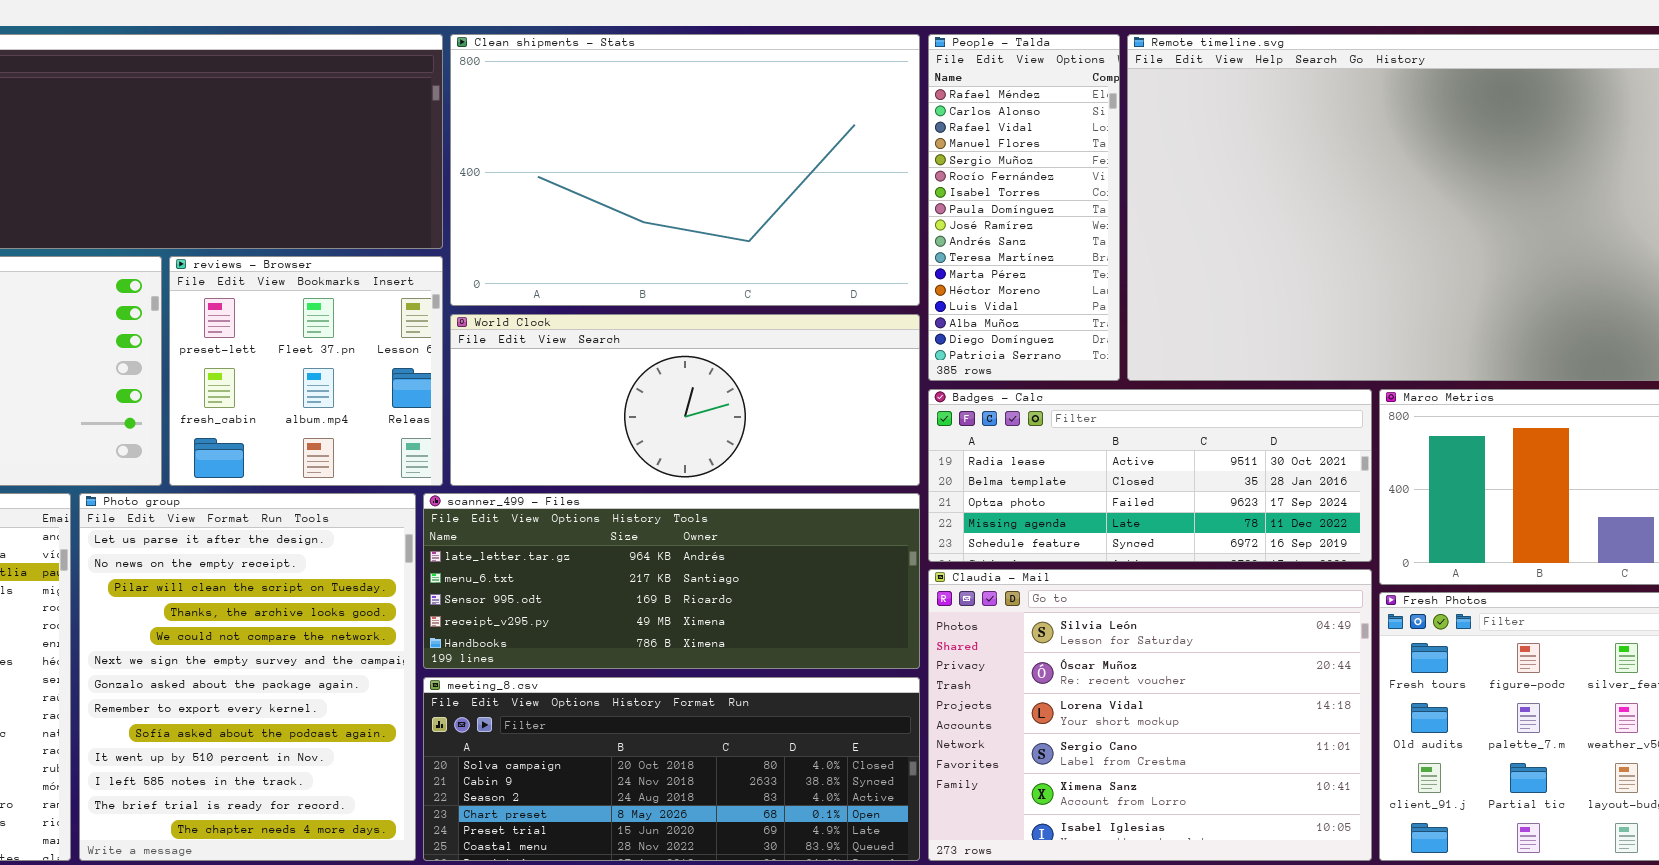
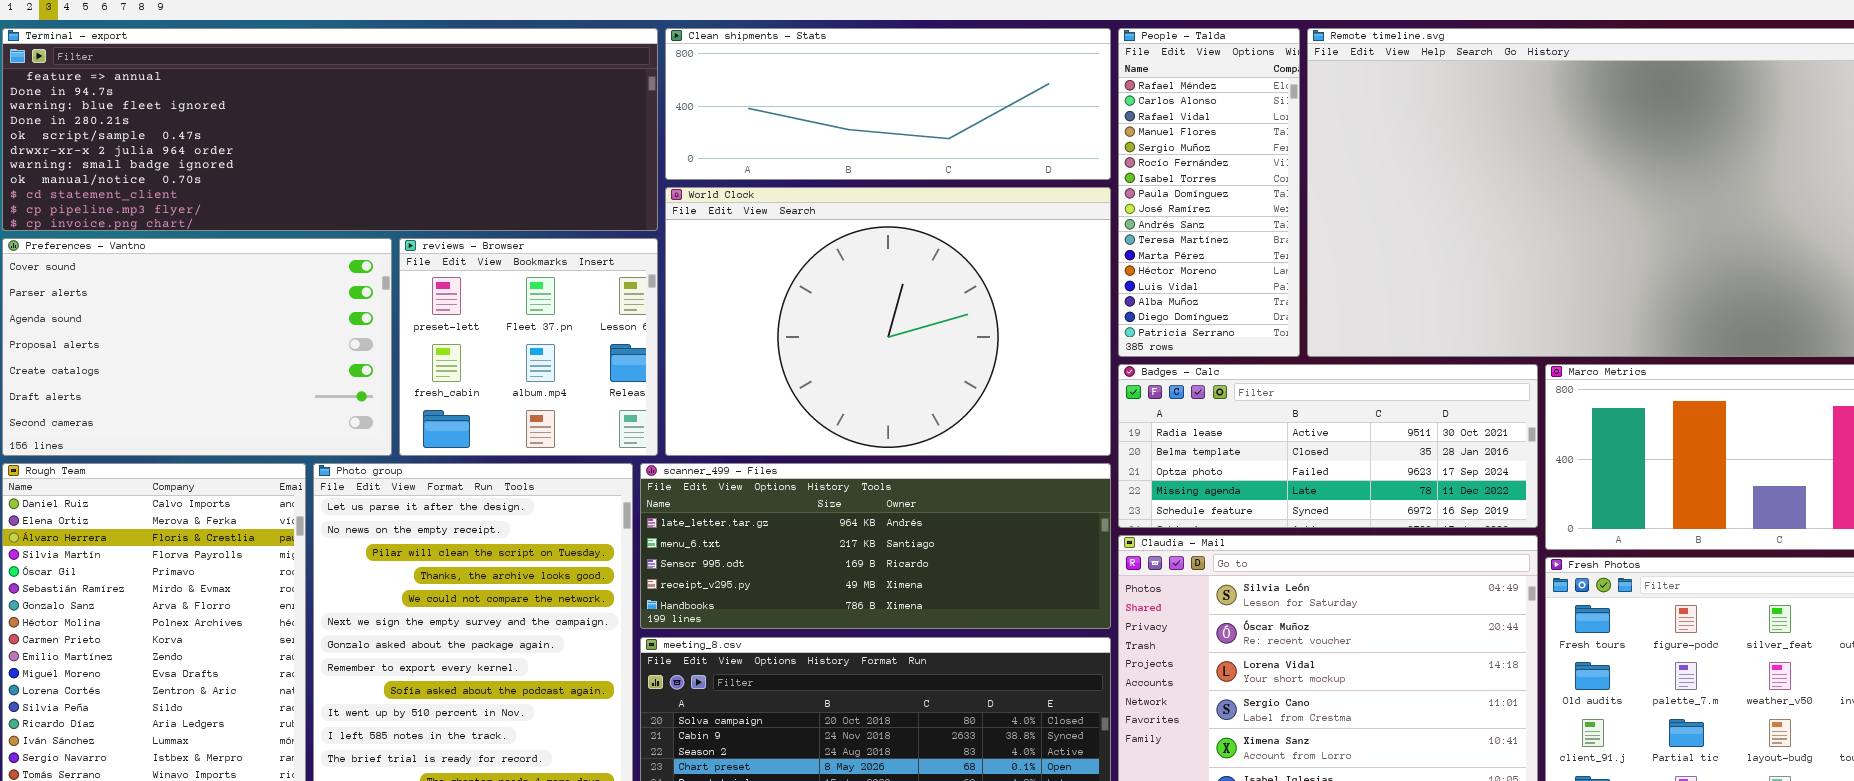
Clean shipments - Stats: [450,34,920,306] -> [665,28,1111,180], resized
World Clock: [450,314,920,486] -> [665,187,1111,456], resized

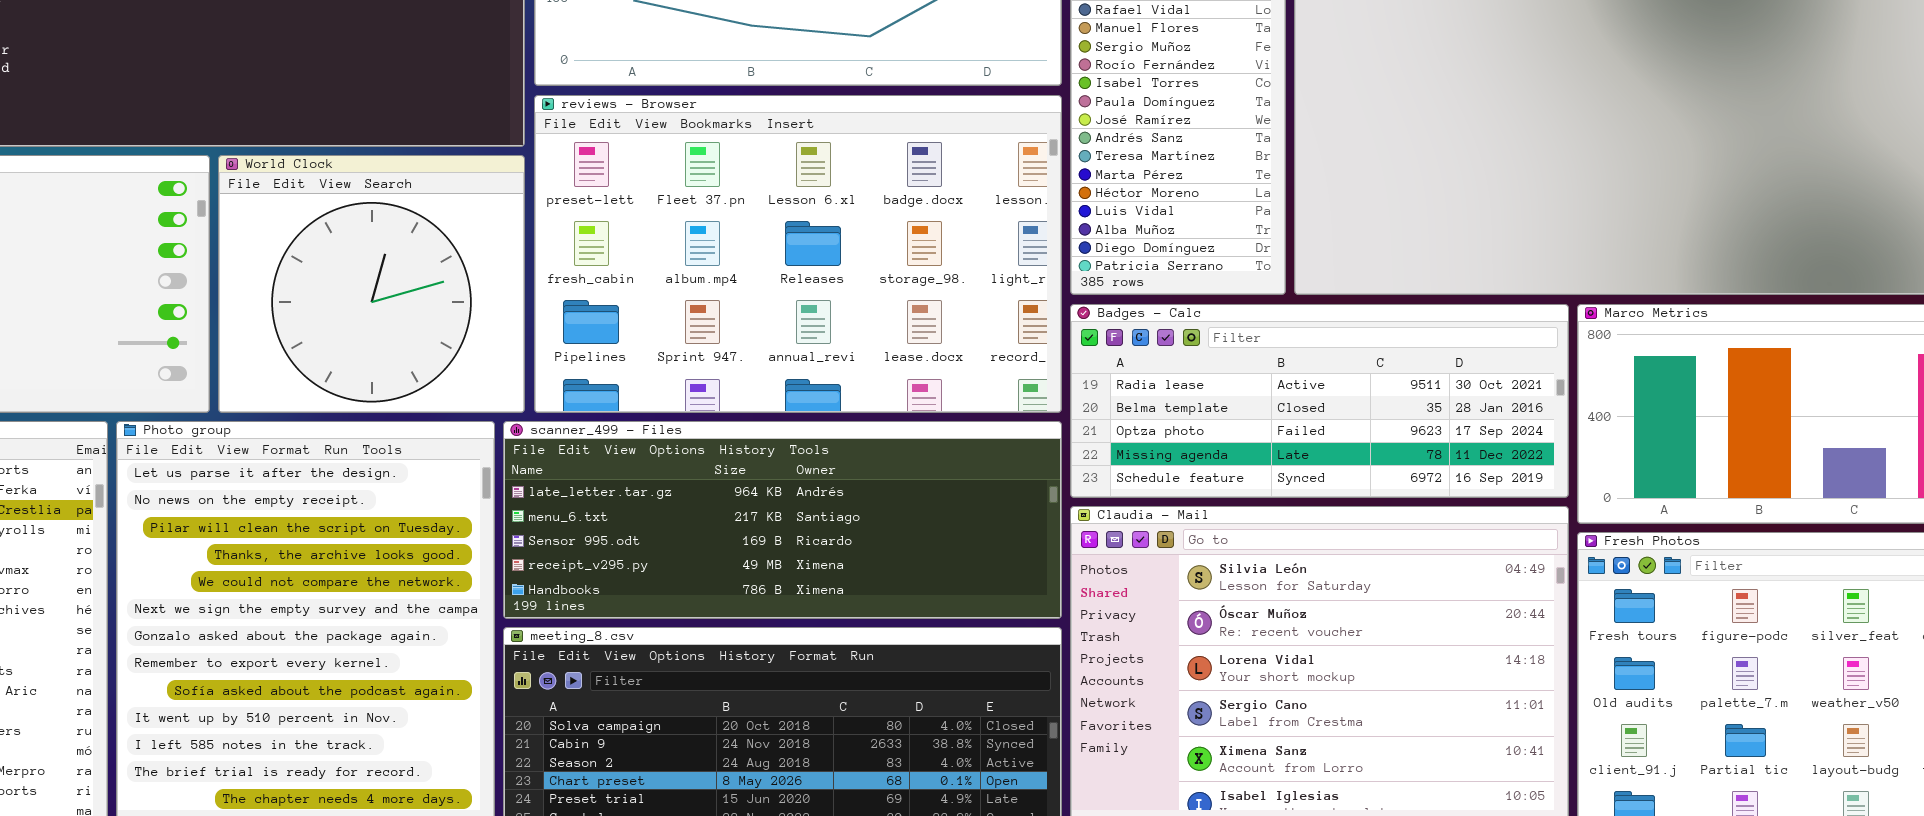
World Clock: [665,187,1111,456] -> [218,155,525,413], moved, resized
reviews - Browser: [399,238,658,456] -> [534,95,1062,413], moved, resized

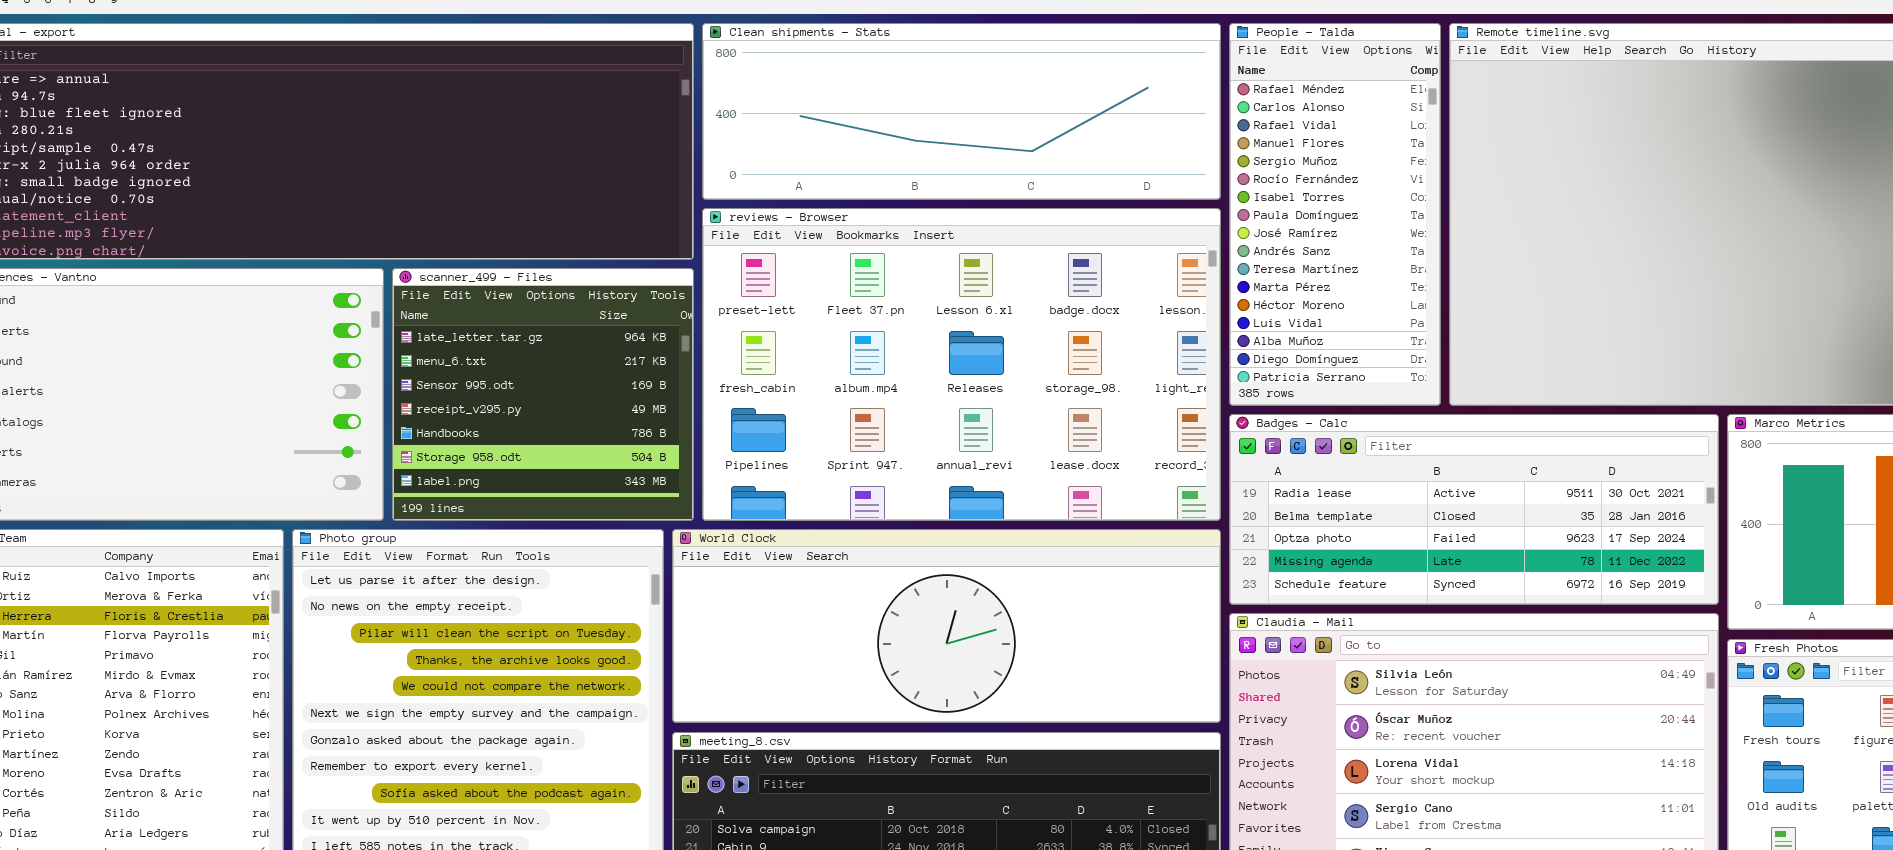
World Clock: [218,155,525,413] -> [672,529,1221,723], moved, resized
scanner_499 - Files: [503,421,1062,619] -> [392,268,694,521], moved, resized

